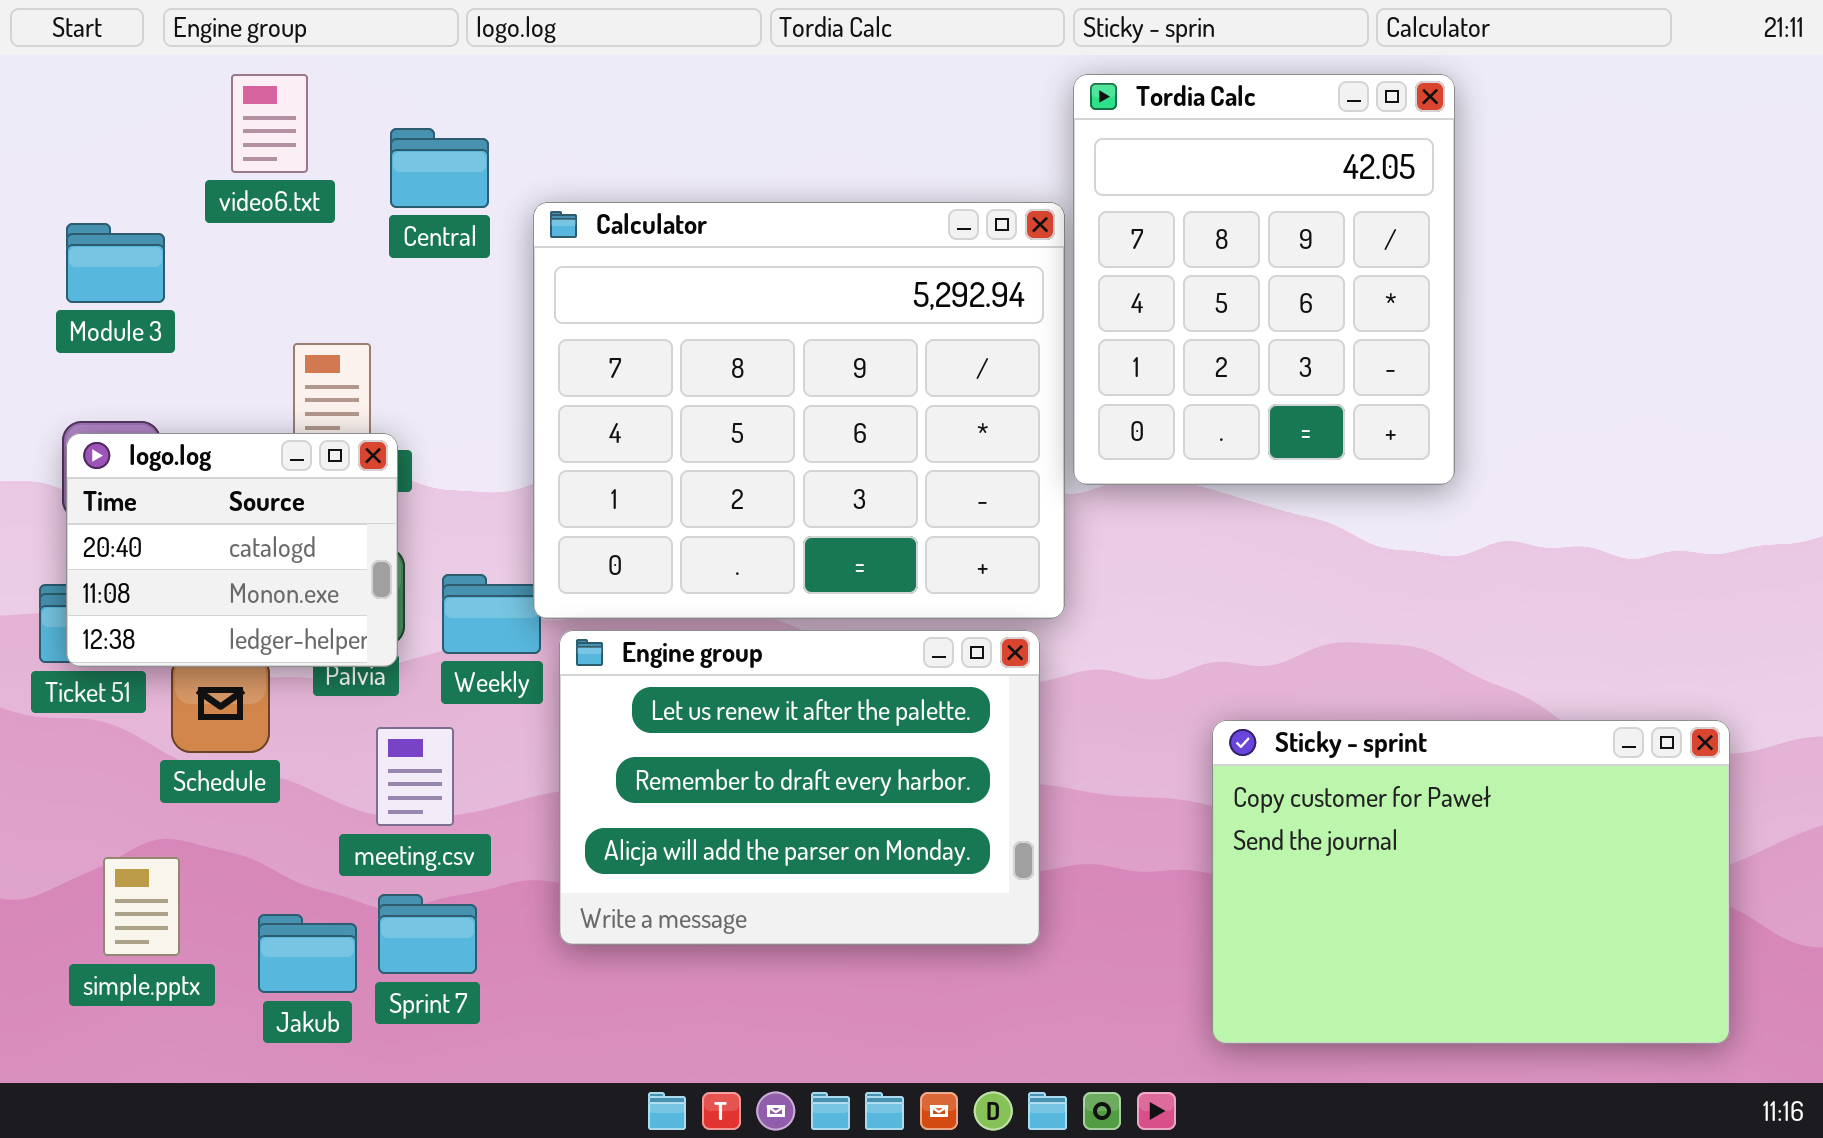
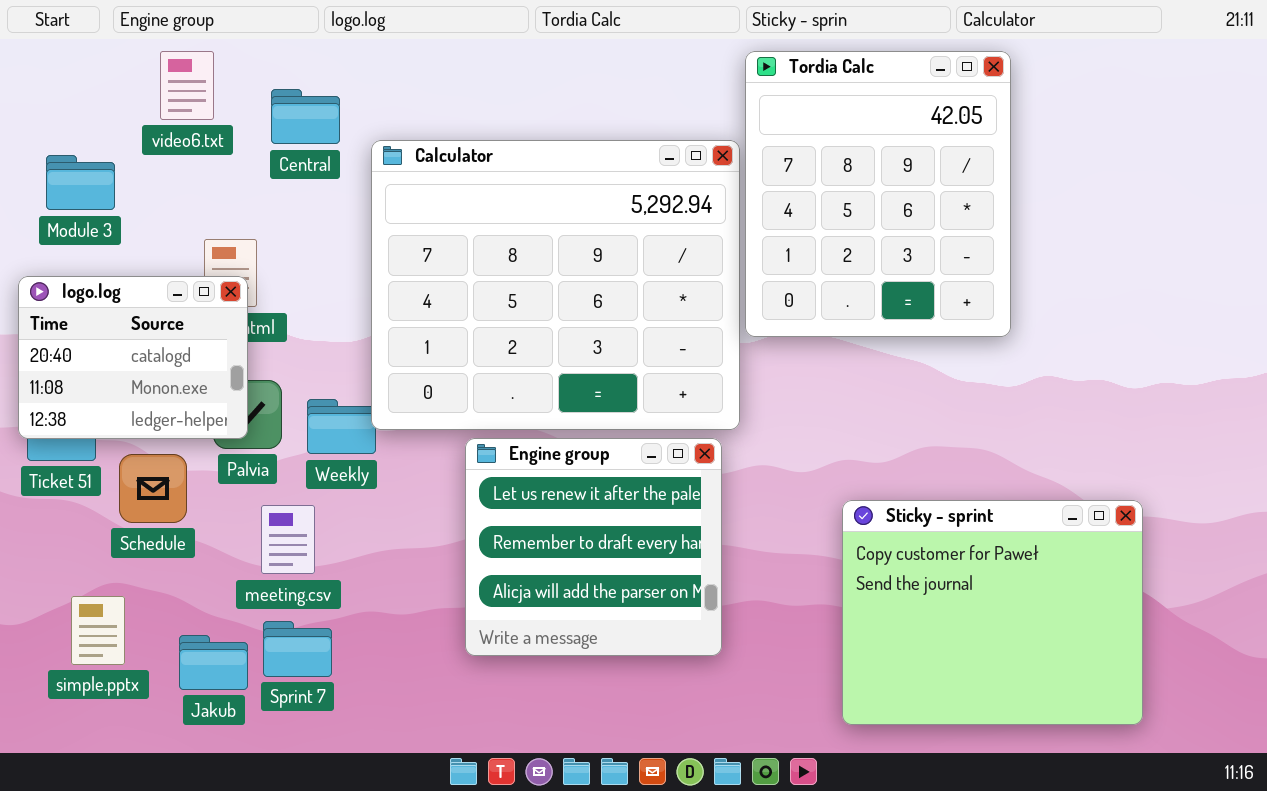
logo.log: [66,433,398,667] -> [18,276,248,439], moved
Engine group: [559,630,1040,945] -> [465,438,722,656], resized
Sticky - sprint: [1212,720,1730,1044] -> [842,500,1143,725], resized

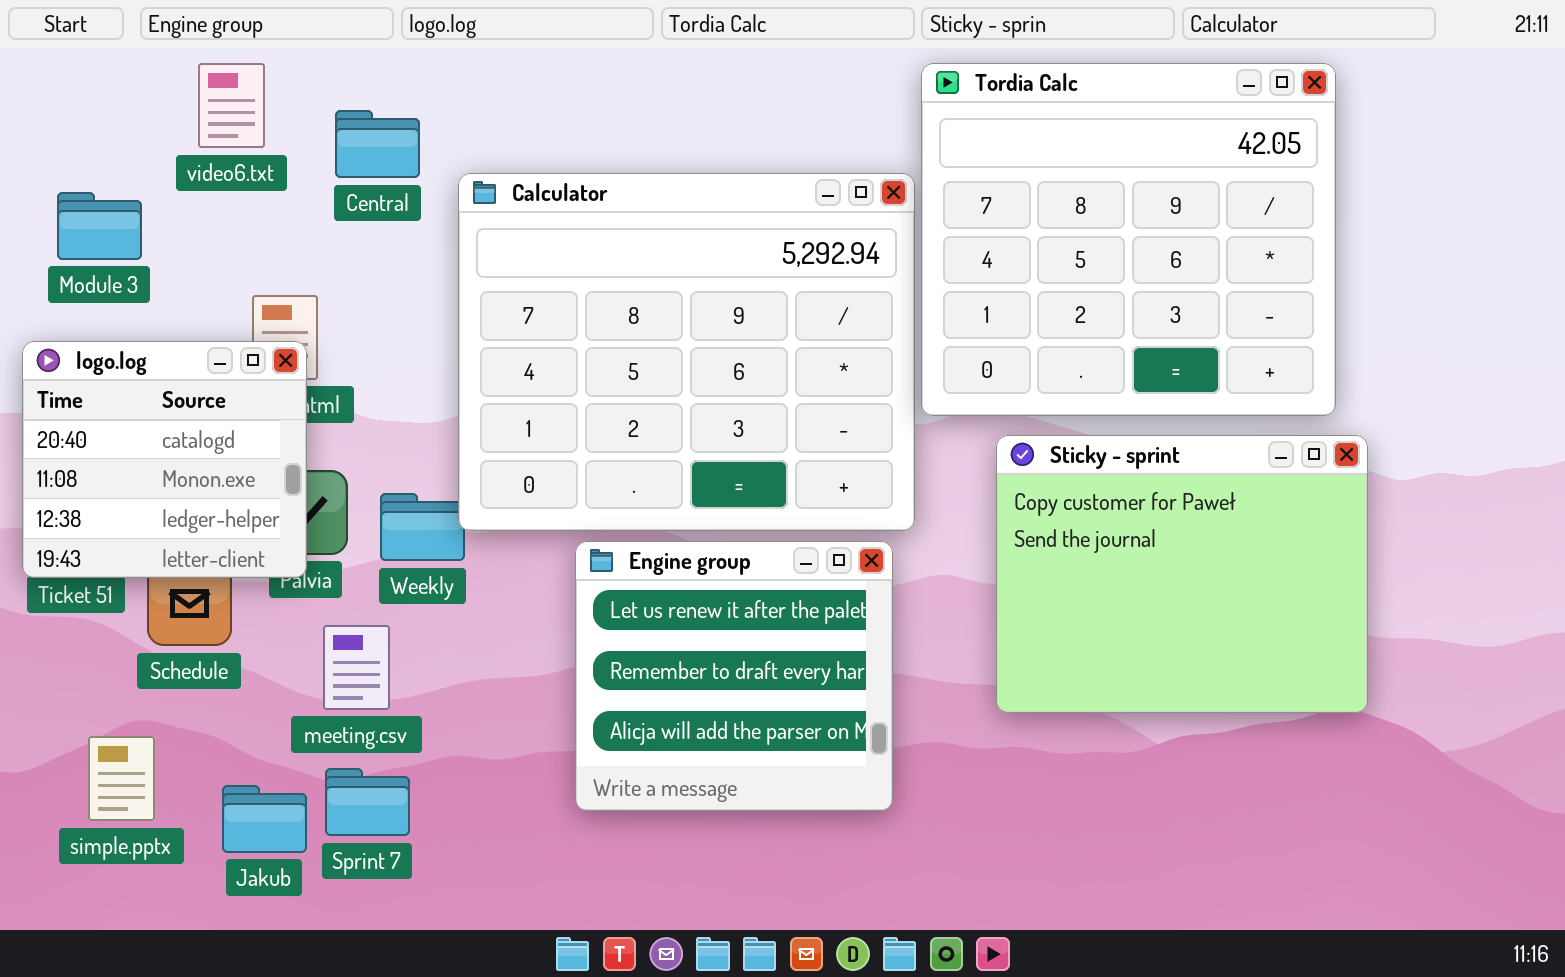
Tordia Calc: [745,51,1011,337] -> [921,63,1336,416], resized
logo.log: [18,276,248,439] -> [22,341,307,578], resized
Sticky - sprint: [842,500,1143,725] -> [996,435,1368,713], moved

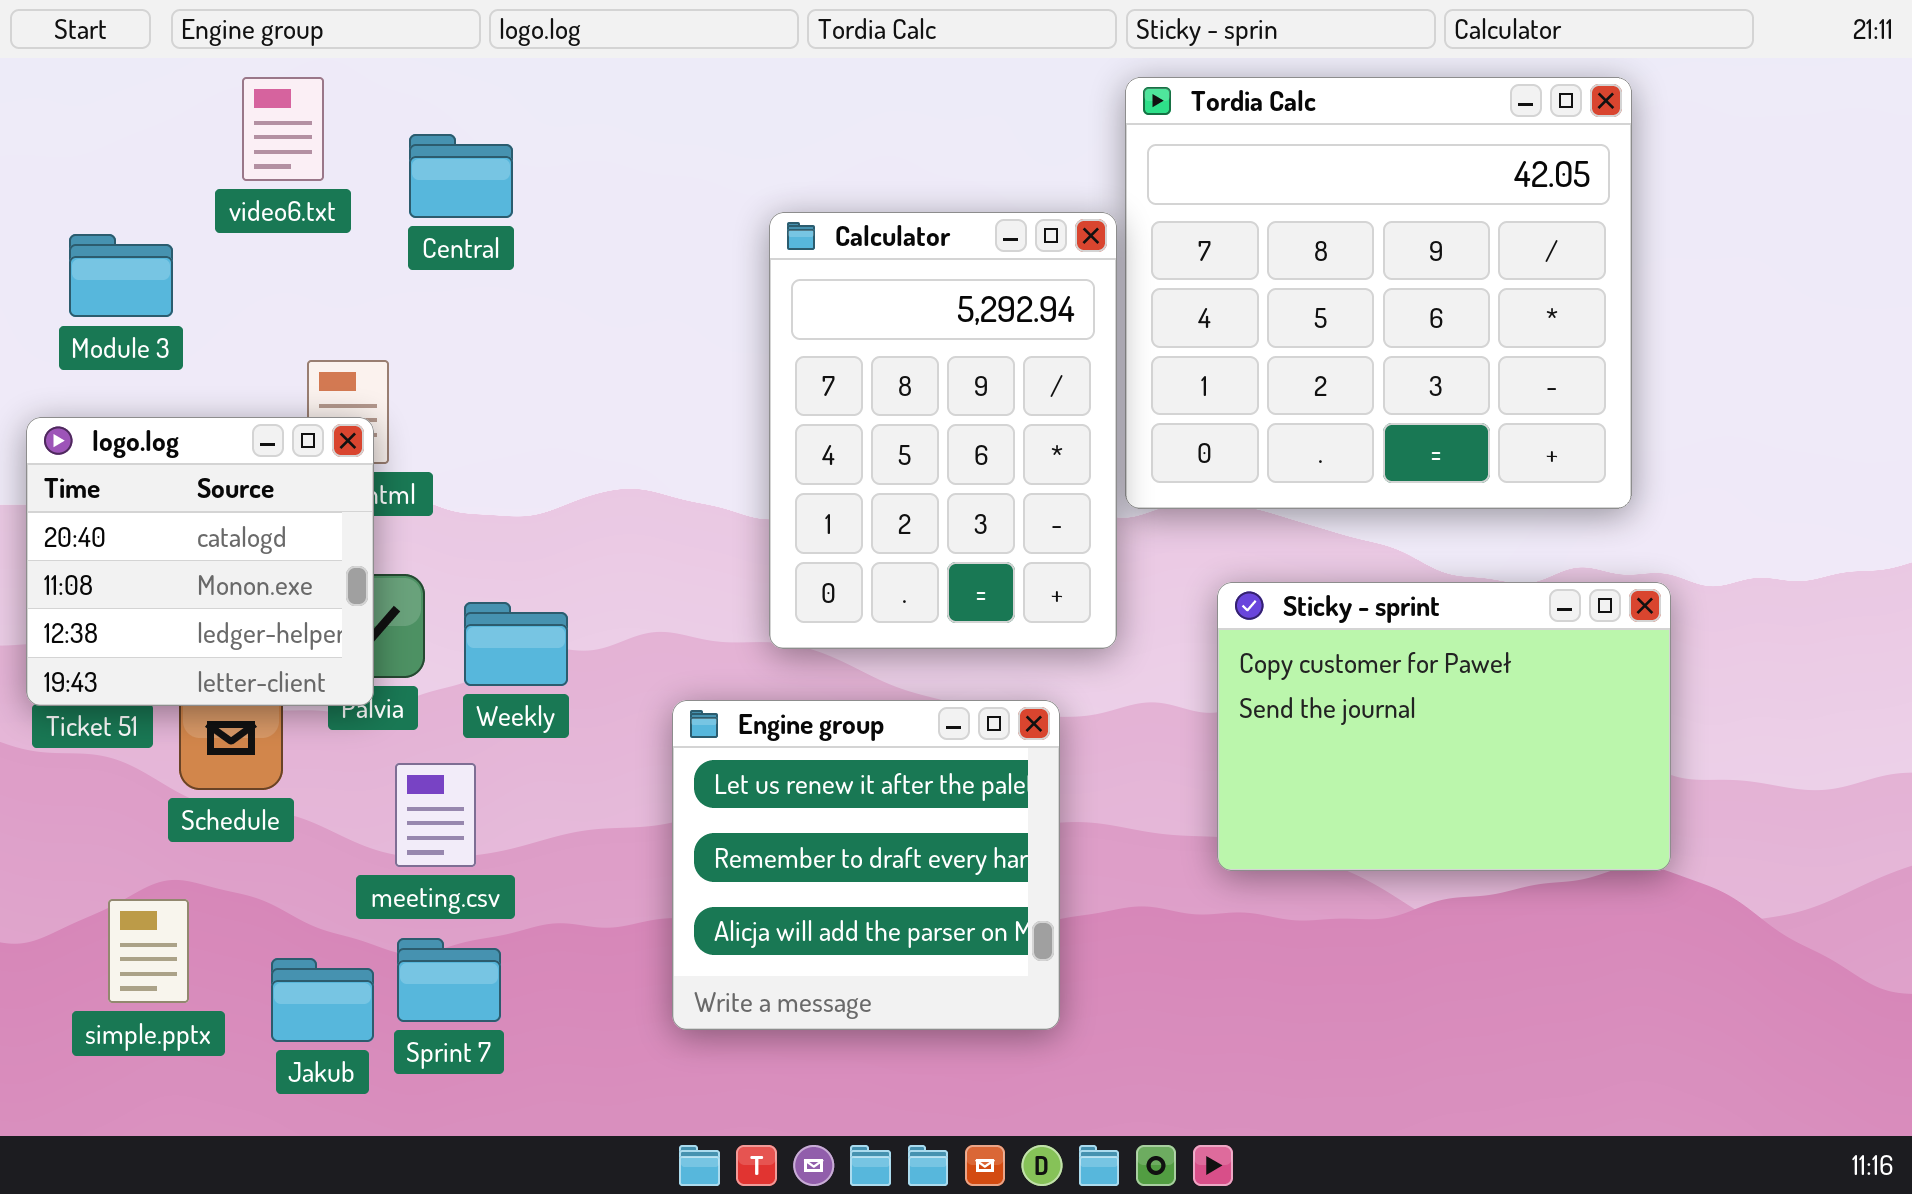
Calculator: [458,173,915,531] -> [769,212,1117,649], resized
Sticky - sprint: [996,435,1368,713] -> [1217,582,1671,871], resized
Engine group: [575,541,893,811] -> [672,700,1060,1030], moved

